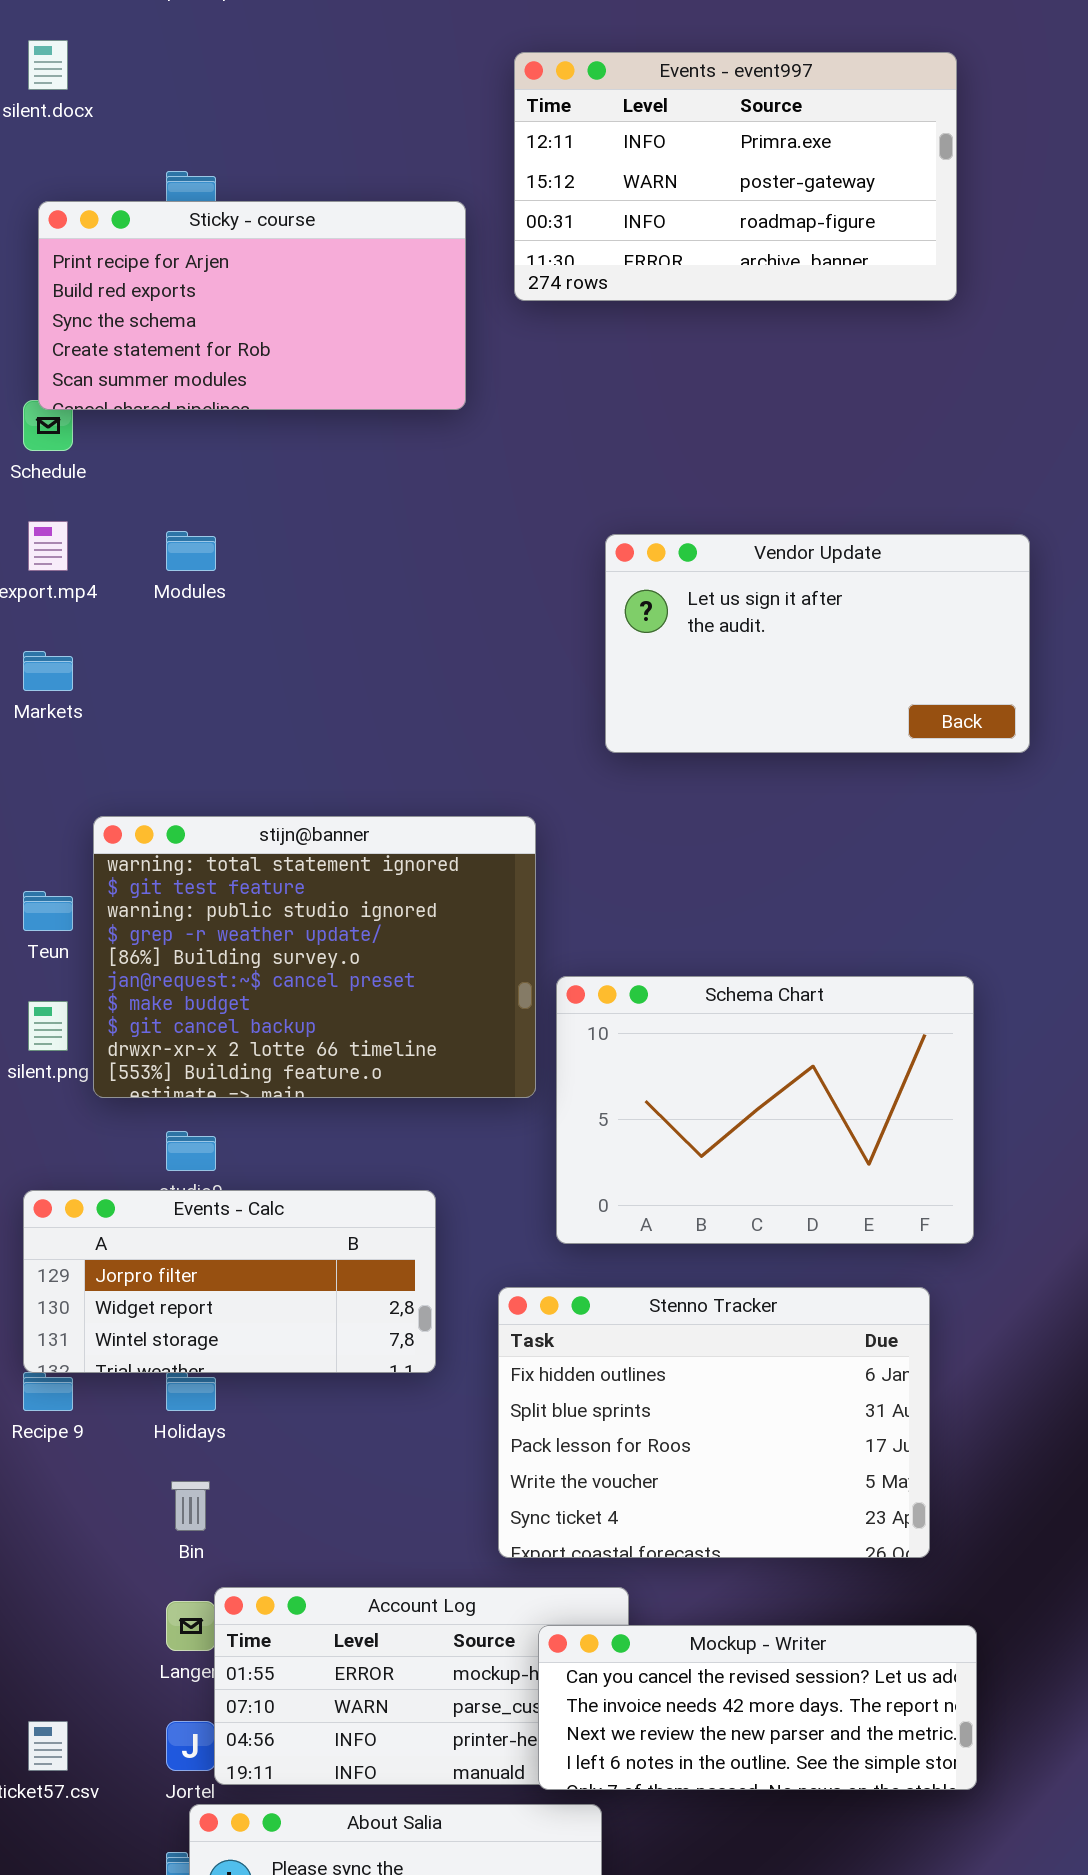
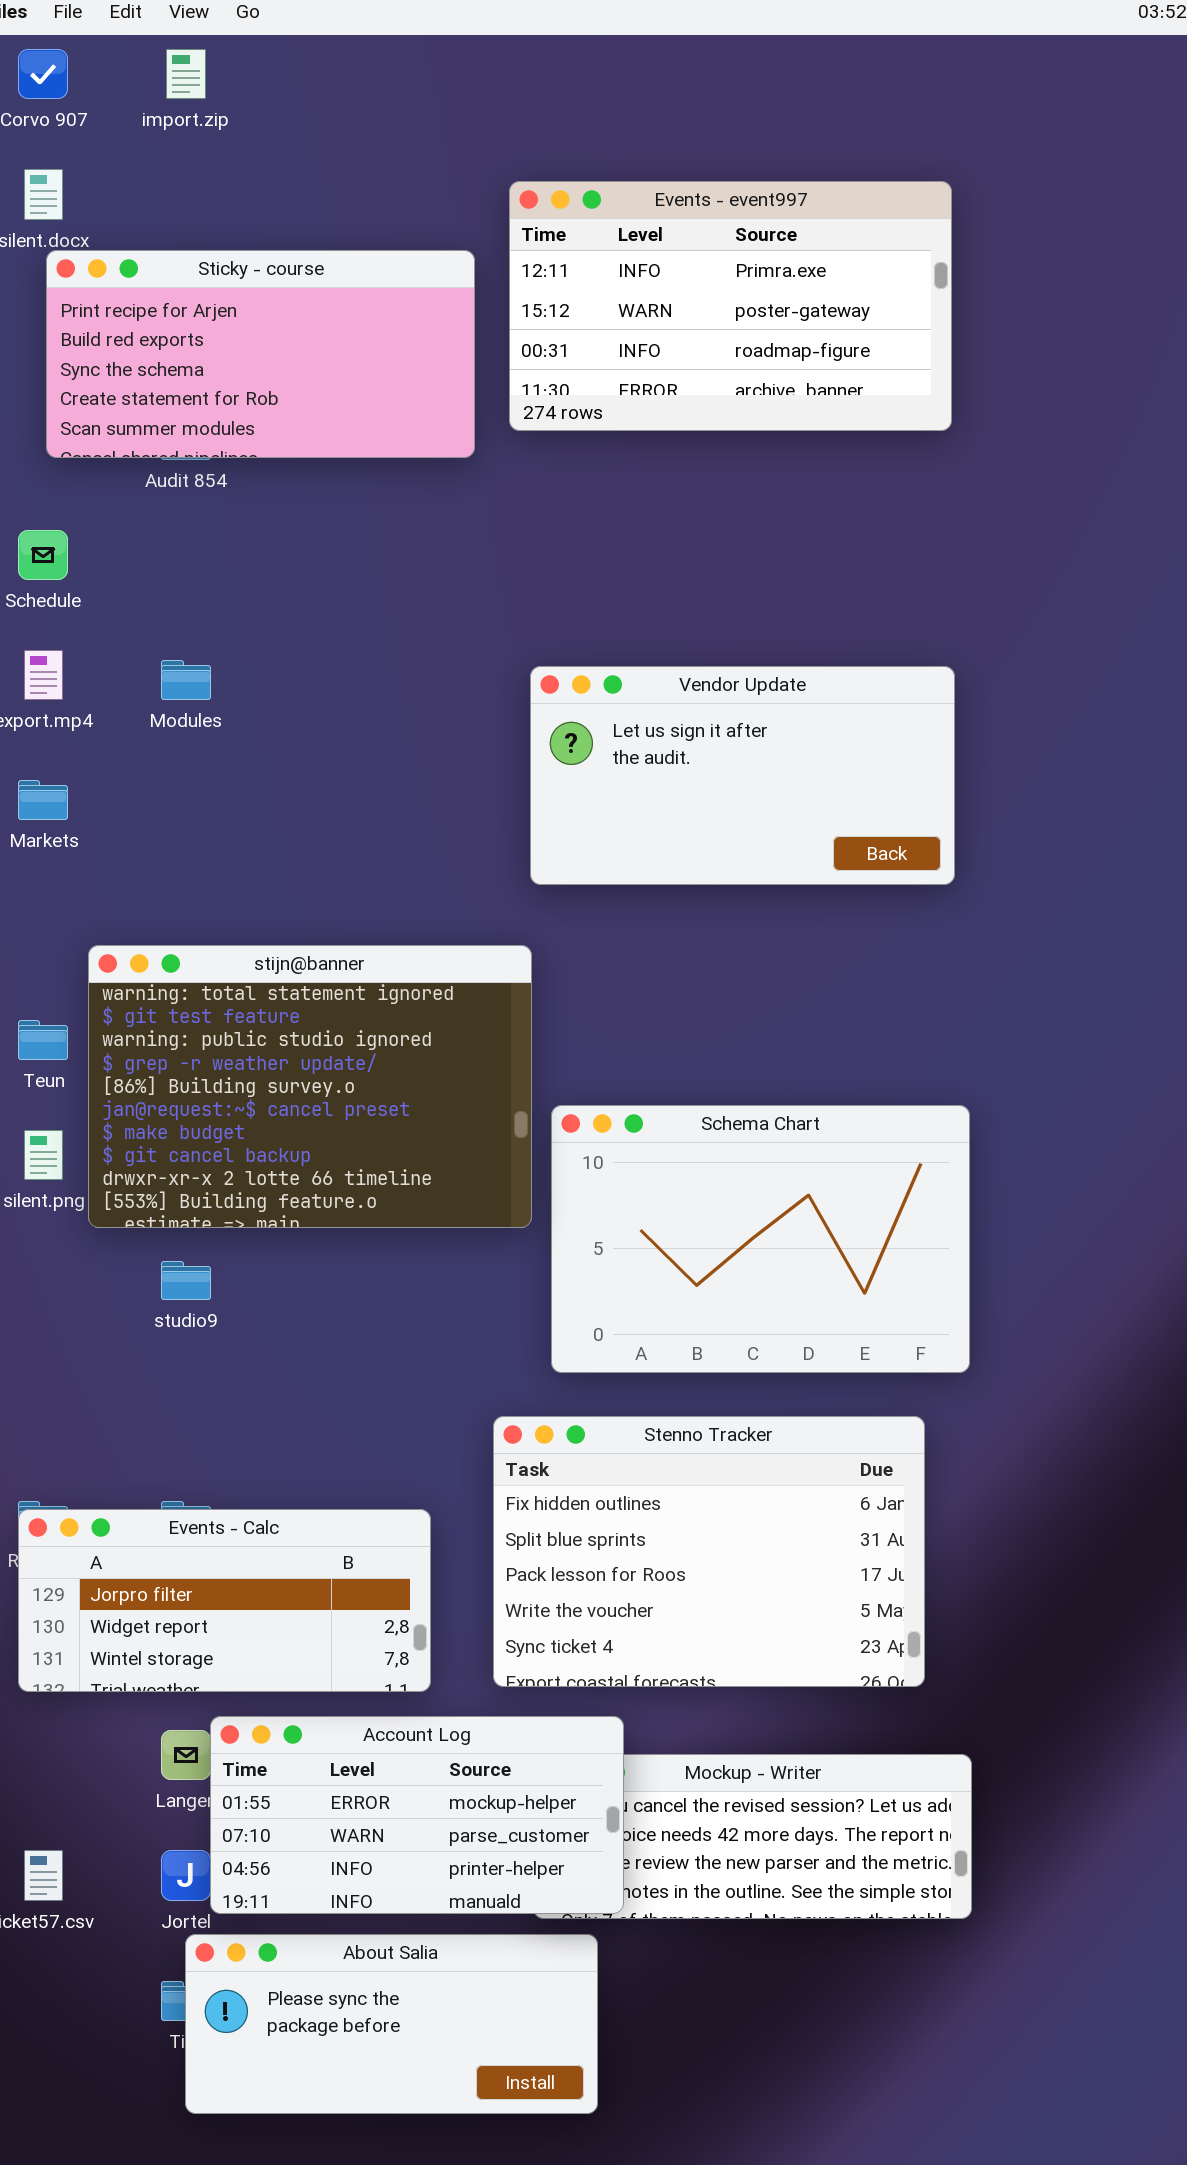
Sticky - course: [38,201,466,410] -> [46,250,475,458], moved
Vendor Update: [605,534,1030,753] -> [530,666,955,885], moved
Events - Calc: [23,1190,436,1373] -> [18,1509,431,1692], moved
Account Log: [214,1587,629,1785] -> [210,1716,624,1914], raised

